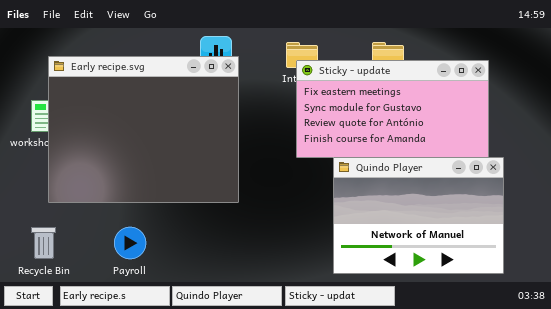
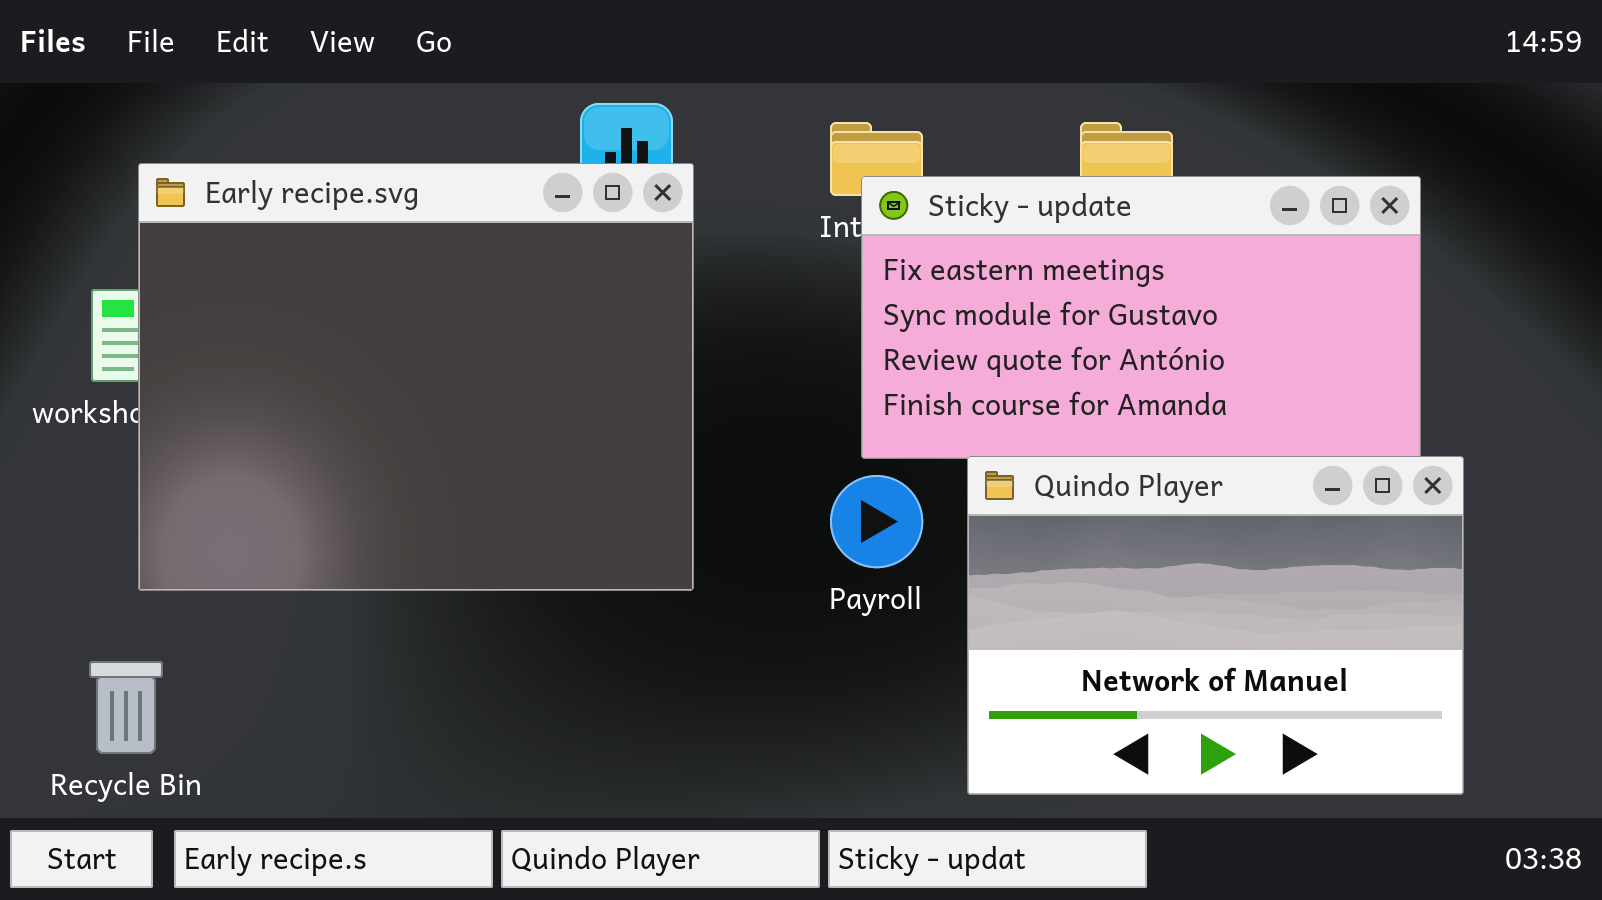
Payroll: [114,227,146,259] -> [830,475,923,568], moved

